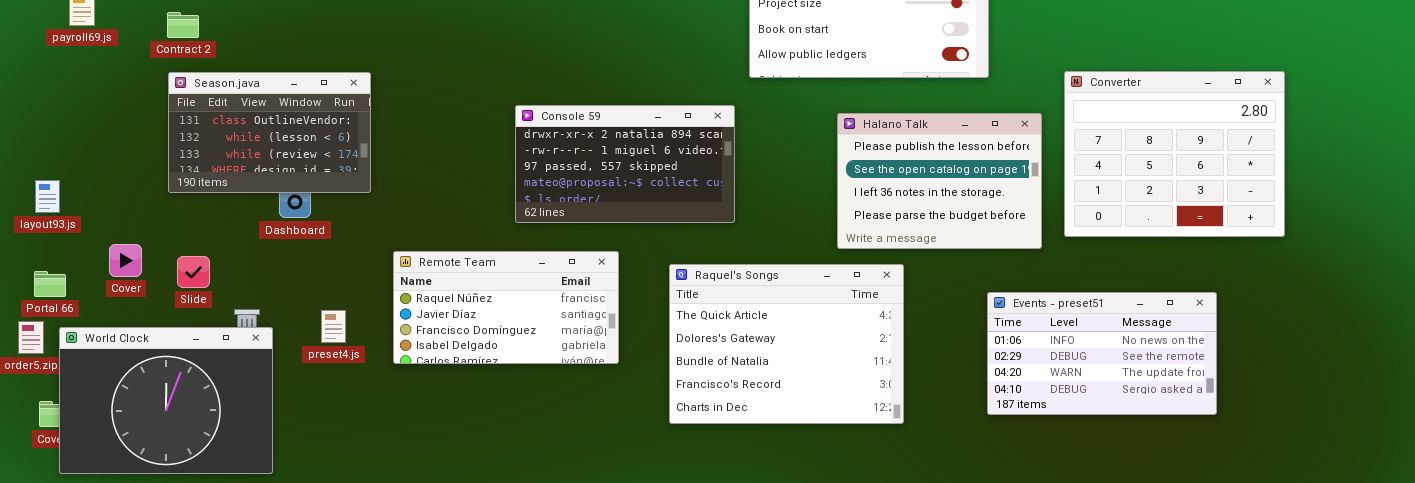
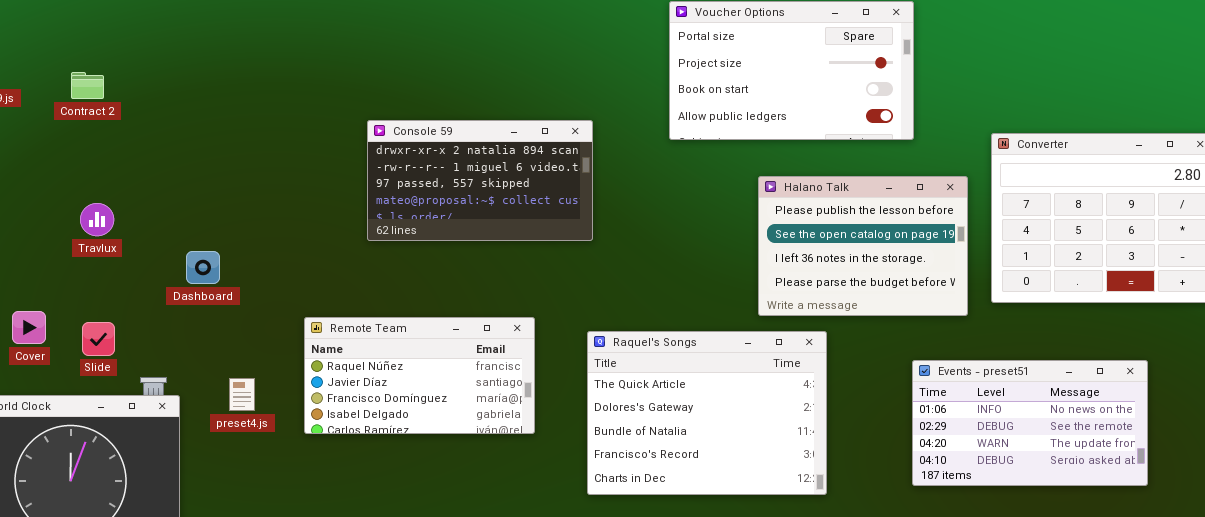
Season.java: [168,72,371,193] -> none, closed
Console 59: [515,105,735,223] -> [367,120,593,241], moved

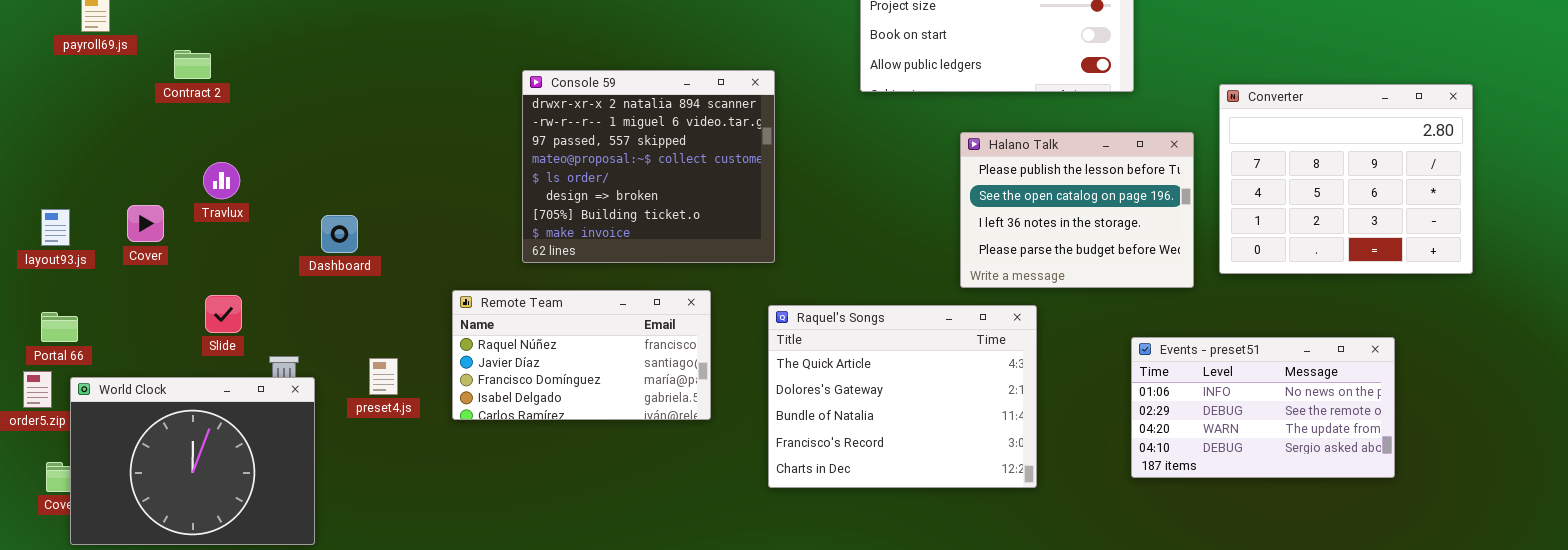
Contract 2: [71,72,104,99] -> [174,50,211,79], moved
Console 59: [367,120,593,241] -> [522,70,775,263], resized
Cover: [12,311,46,344] -> [127,205,164,242], moved

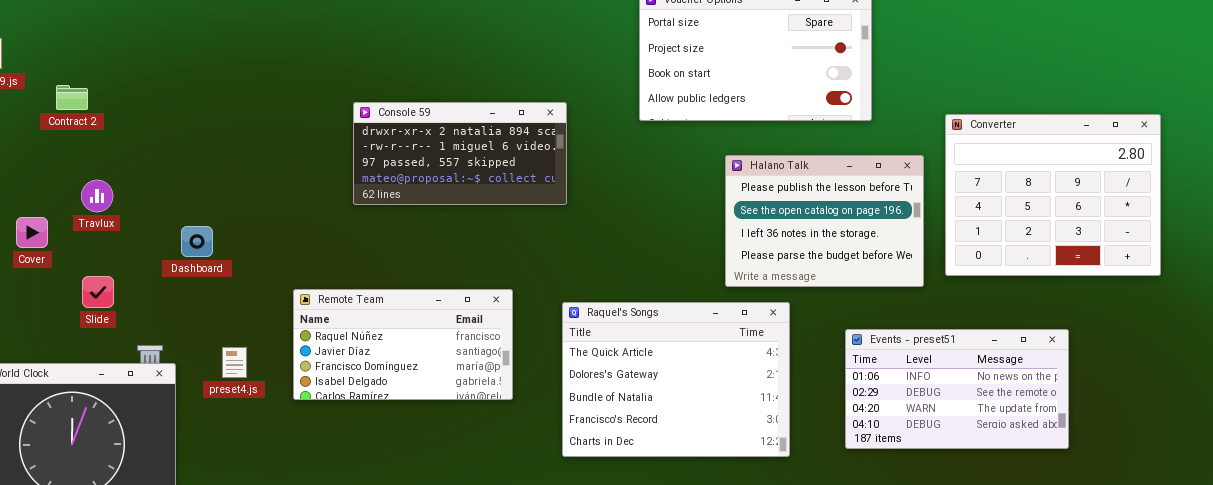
Console 59: [522,70,775,263] -> [353,102,567,205], resized
Slide: [205,295,242,333] -> [82,276,114,308], moved
Events - preset51: [1131,337,1395,478] -> [845,329,1069,449], moved

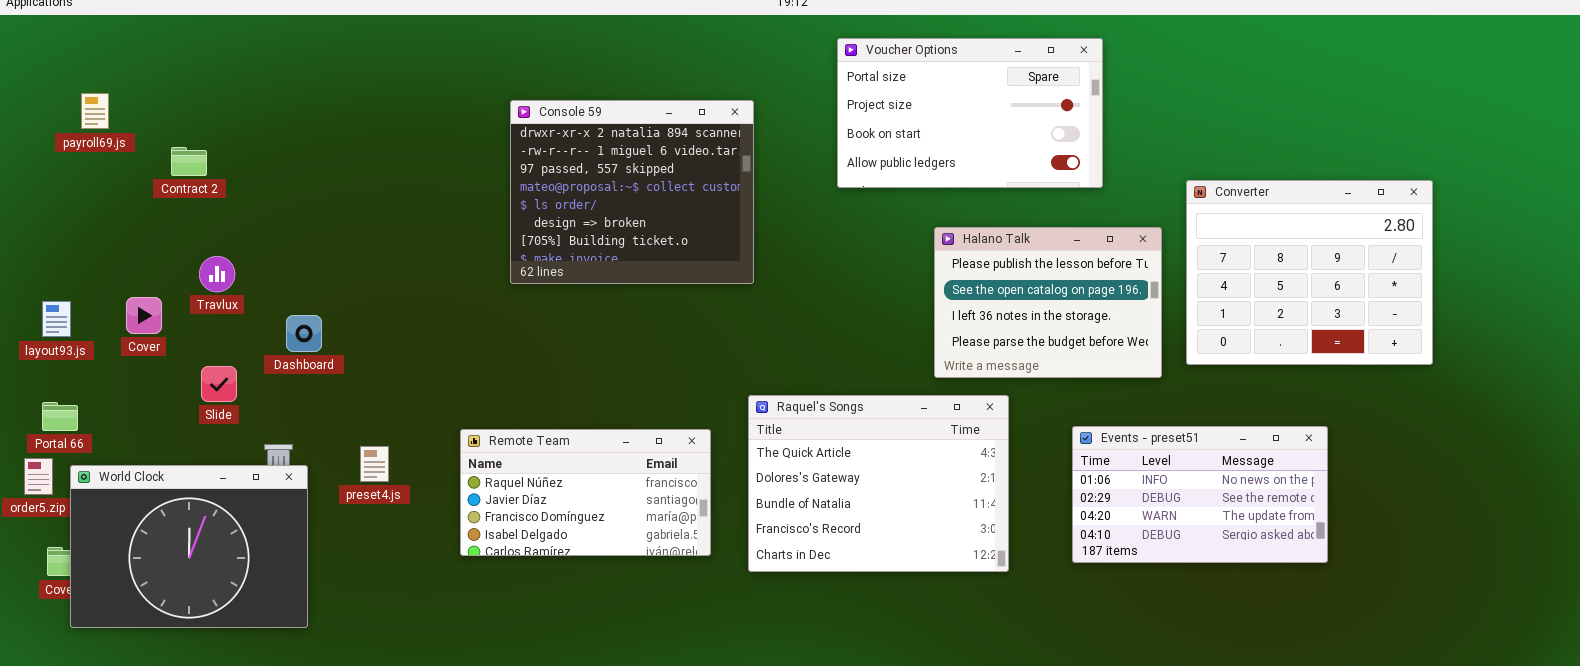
Console 59: [353,102,567,205] -> [510,100,754,284], resized
Dashboard: [181,226,213,257] -> [286,315,322,352], moved
Remote Team: [293,289,513,400] -> [460,429,711,556], moved

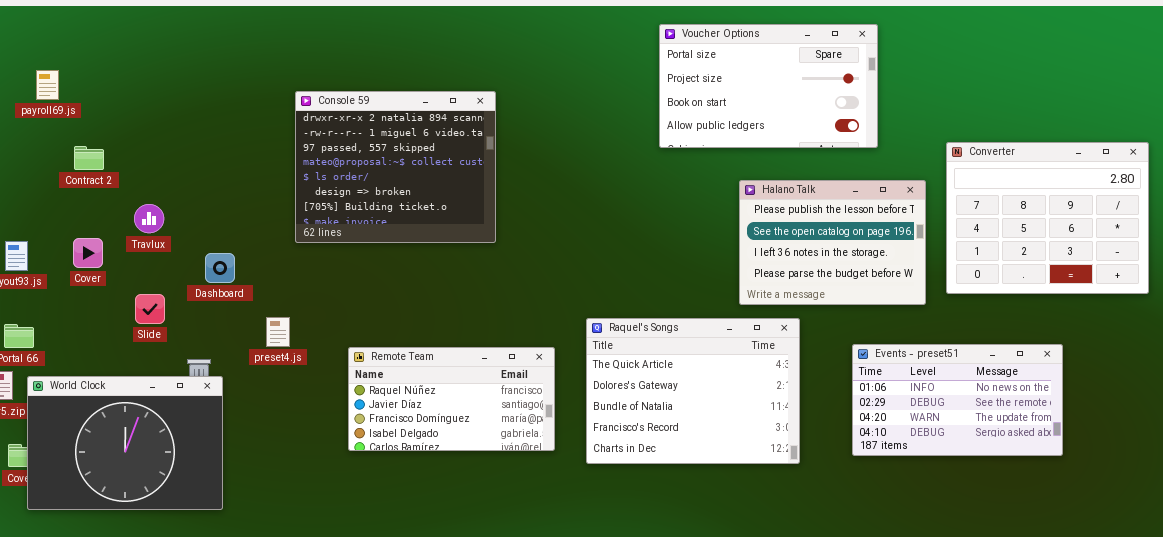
Console 59: [510,100,754,284] -> [295,91,496,243], moved
Contract 2: [171,147,207,176] -> [74,146,104,170], moved
preset4.js: [360,446,389,482] -> [266,317,290,347], moved

